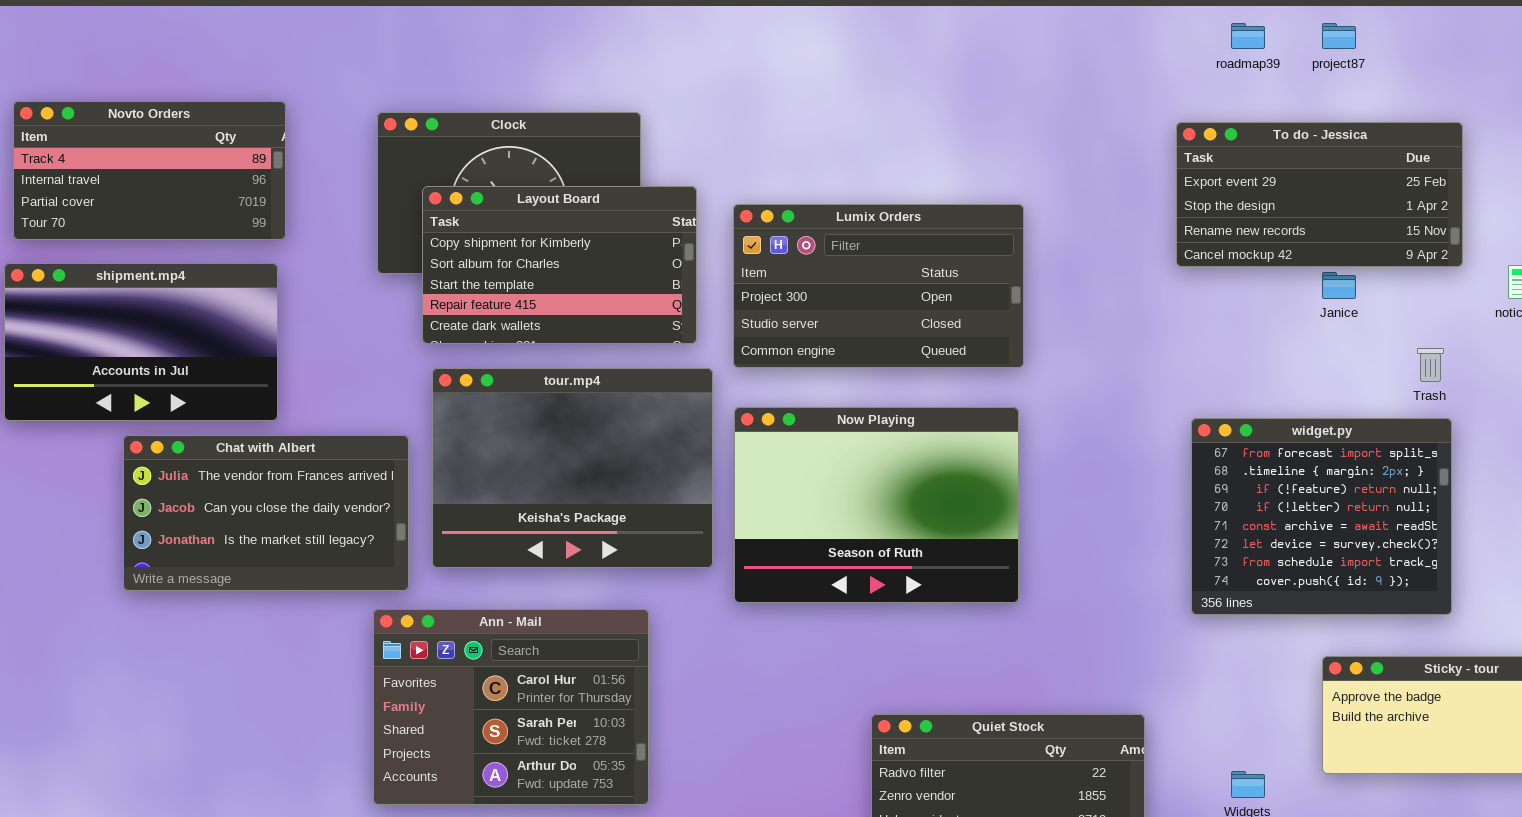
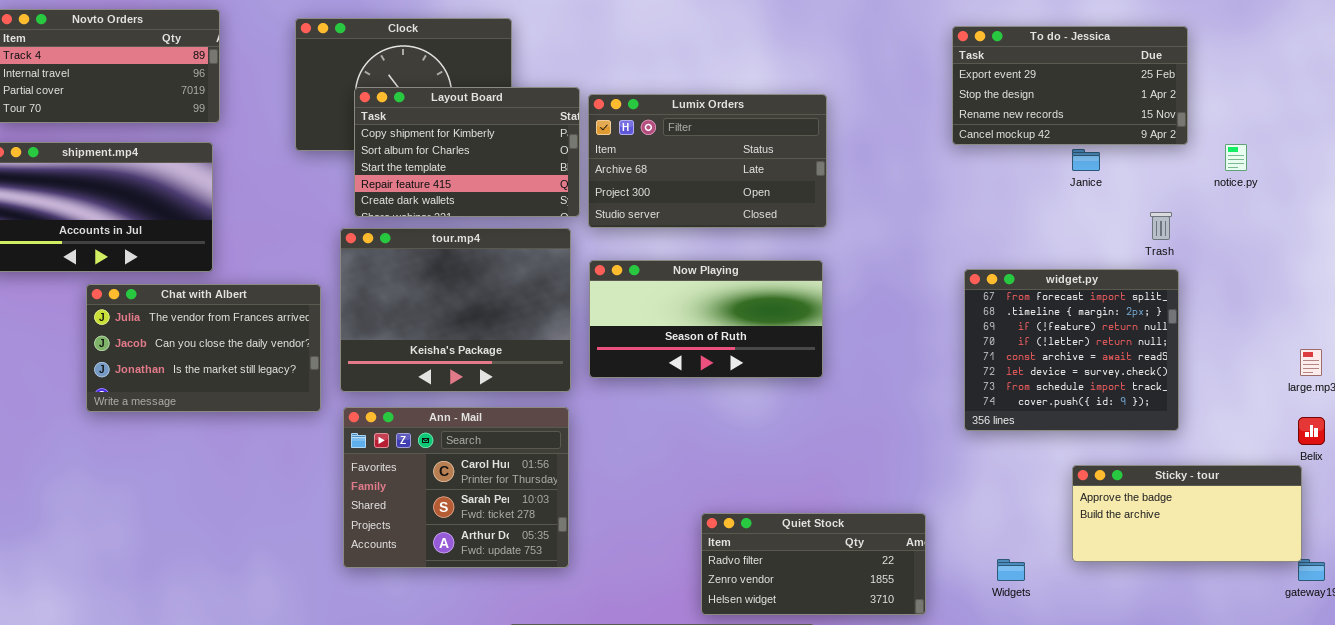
Layout Board: [422,186,697,344] -> [354,87,580,217], moved
Lumix Orders: [733,204,1024,368] -> [588,94,827,228], scrolled up 1 row
Now Playing: [734,407,1019,603] -> [589,260,823,378], resized
Ann - Mail: [373,609,649,805] -> [343,407,569,568], moved

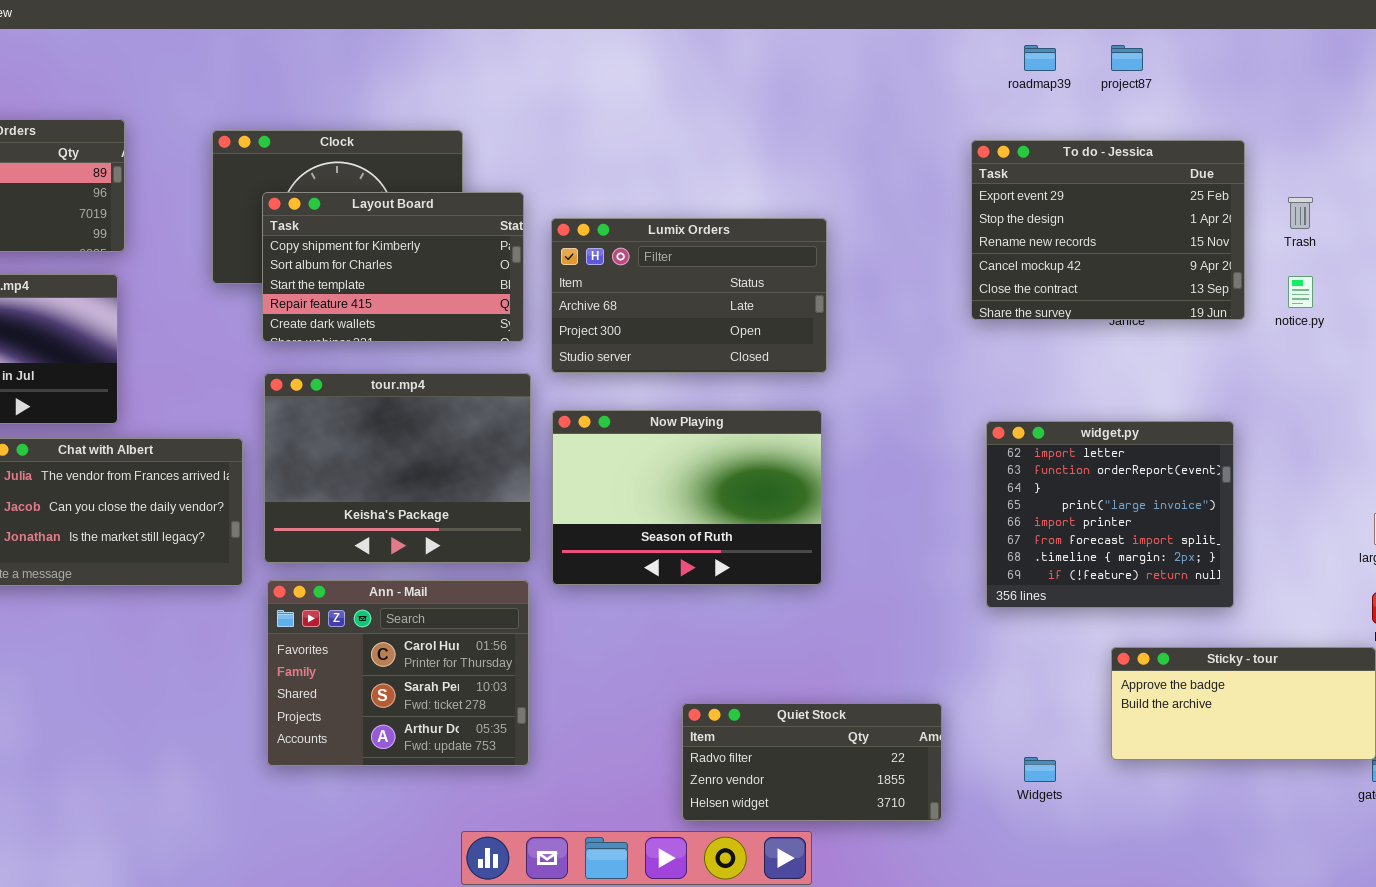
To do - Jessica: [952,26,1188,145] -> [971,140,1245,320], resized
Layout Board: [354,87,580,217] -> [262,192,524,342], moved
Trash: [1150,212,1172,240] -> [1288,197,1313,229], moved
Now Playing: [589,260,823,378] -> [552,410,822,585], resized
widget.py: [964,269,1179,431] -> [986,421,1234,608], scrolled up 5 rows

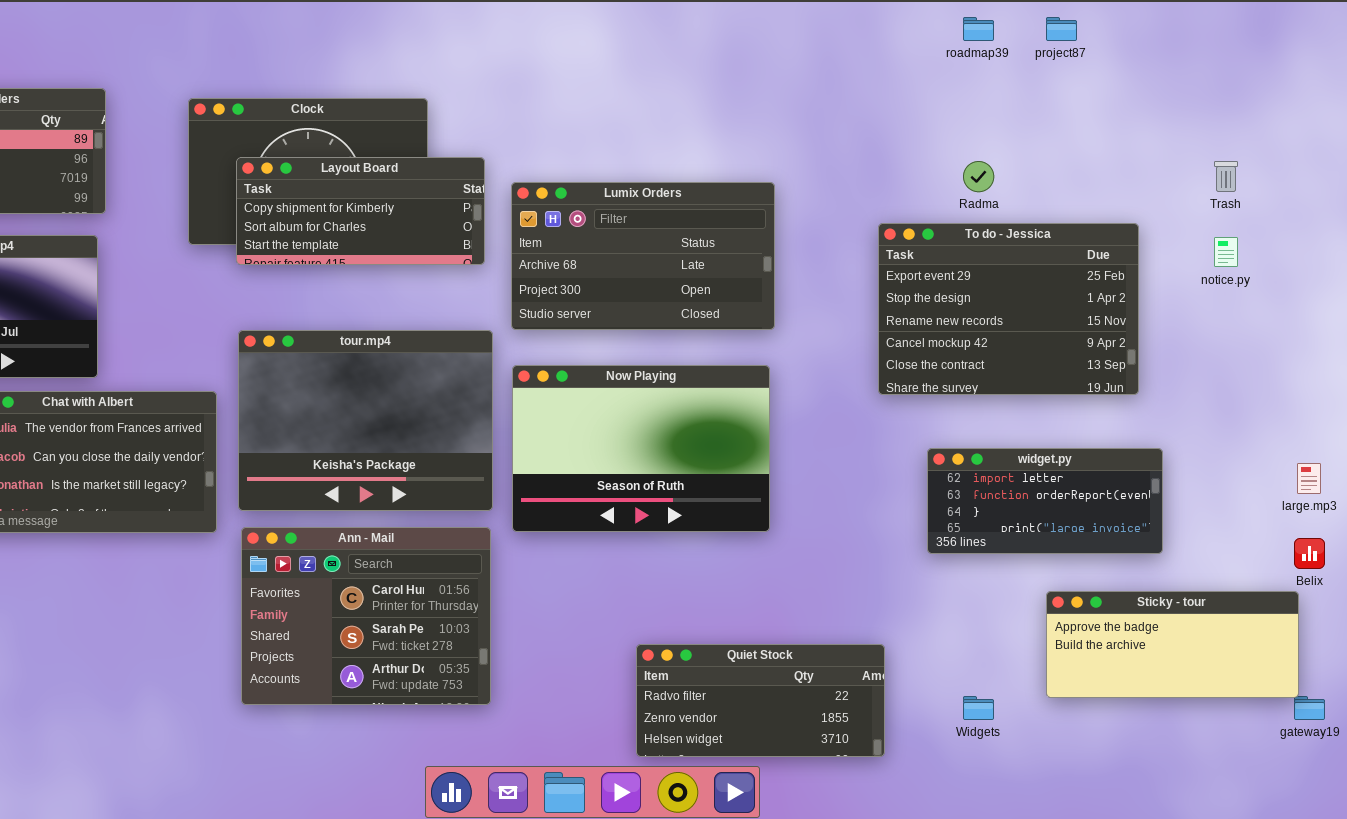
To do - Jessica: [971,140,1245,320] -> [878,223,1139,395], moved
Layout Board: [262,192,524,342] -> [236,157,485,265], resized
widget.py: [986,421,1234,608] -> [927,448,1163,554], resized

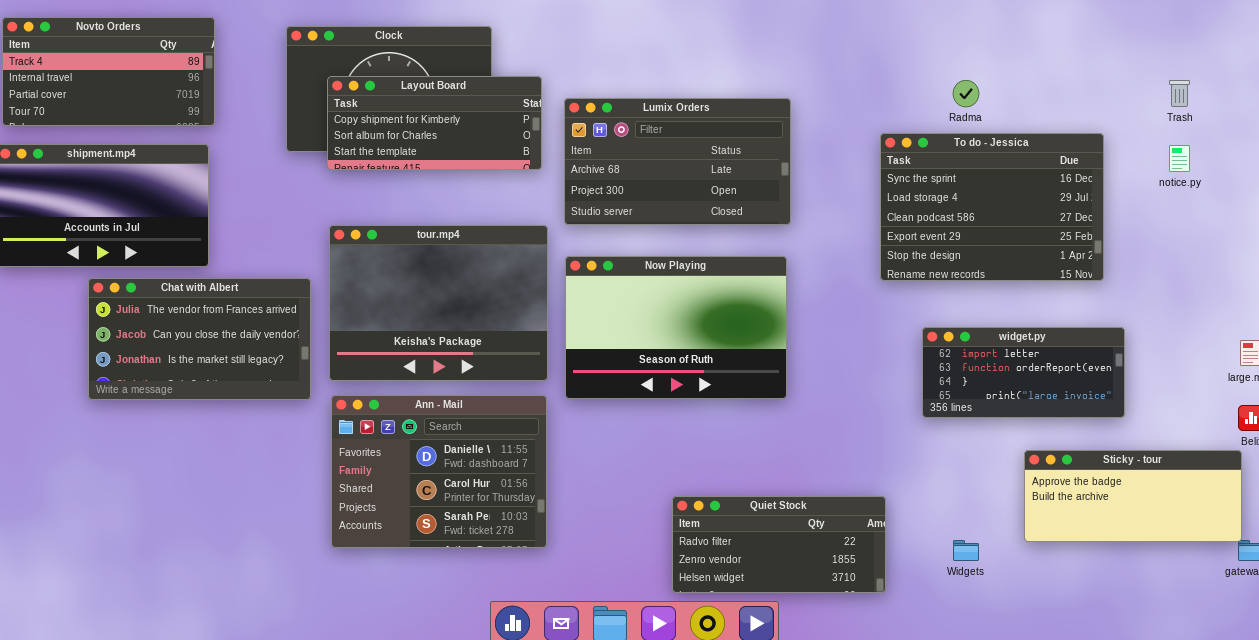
To do - Jessica: [878,223,1139,395] -> [880,133,1104,281], scrolled up 3 rows
Ann - Mail: [241,527,491,705] -> [331,395,547,548], scrolled up 1 row

